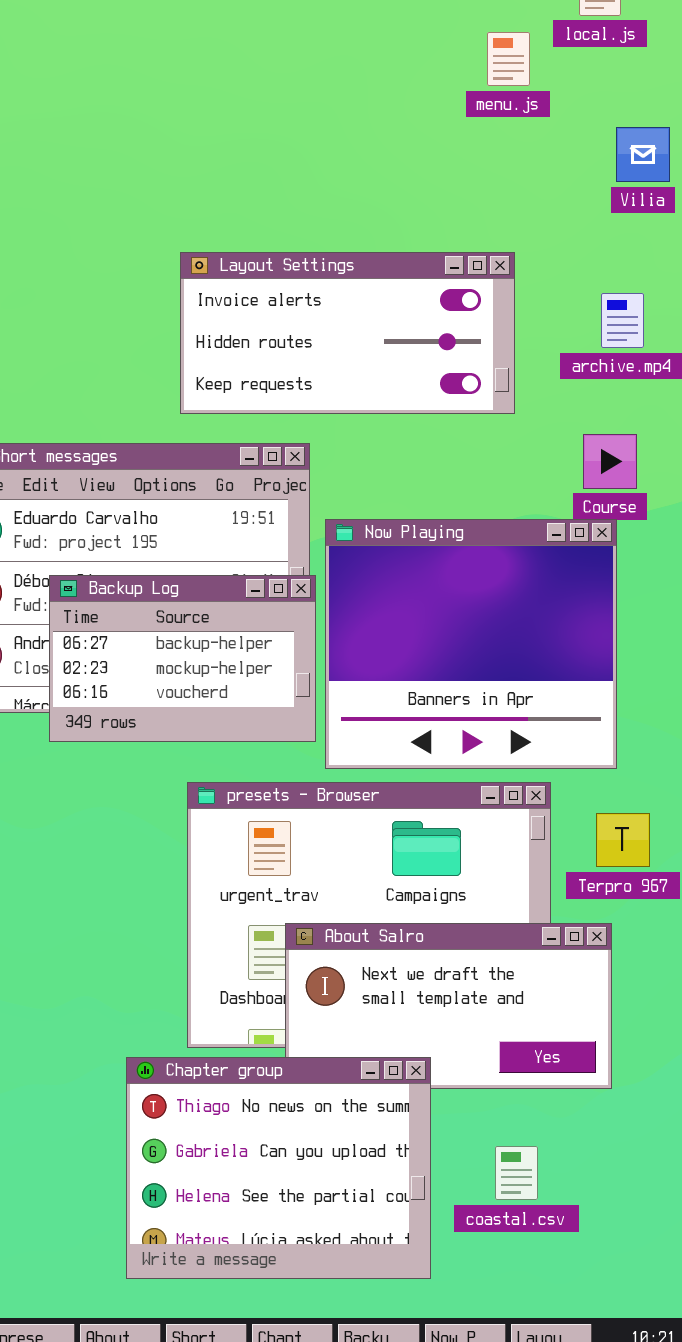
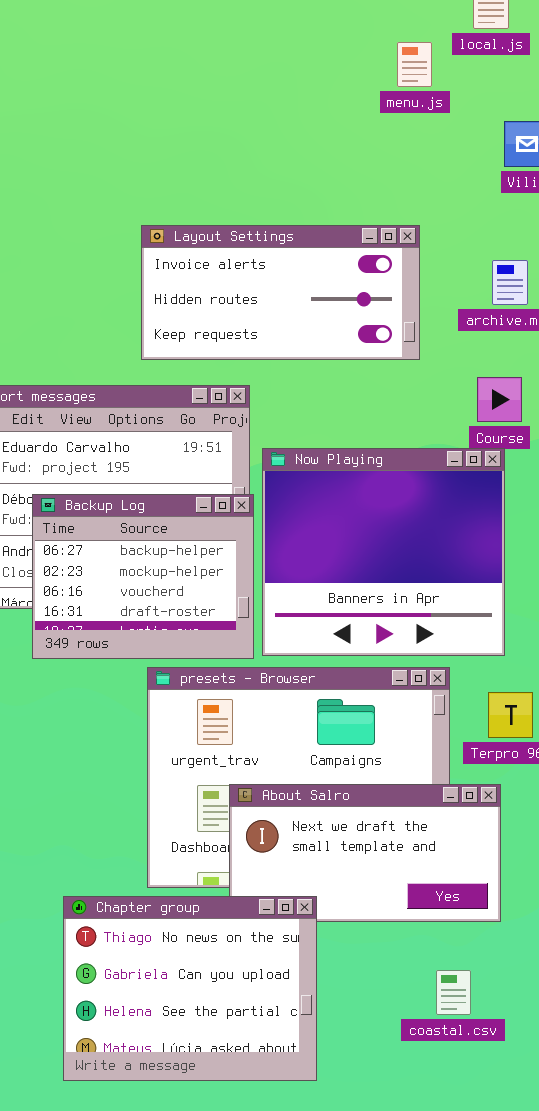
Backup Log: [49,575,316,742] -> [32,494,254,659], resized
Chapter group: [126,1057,431,1279] -> [63,896,317,1081], moved
coastal.csv: [495,1146,538,1200] -> [436,970,471,1015], moved

